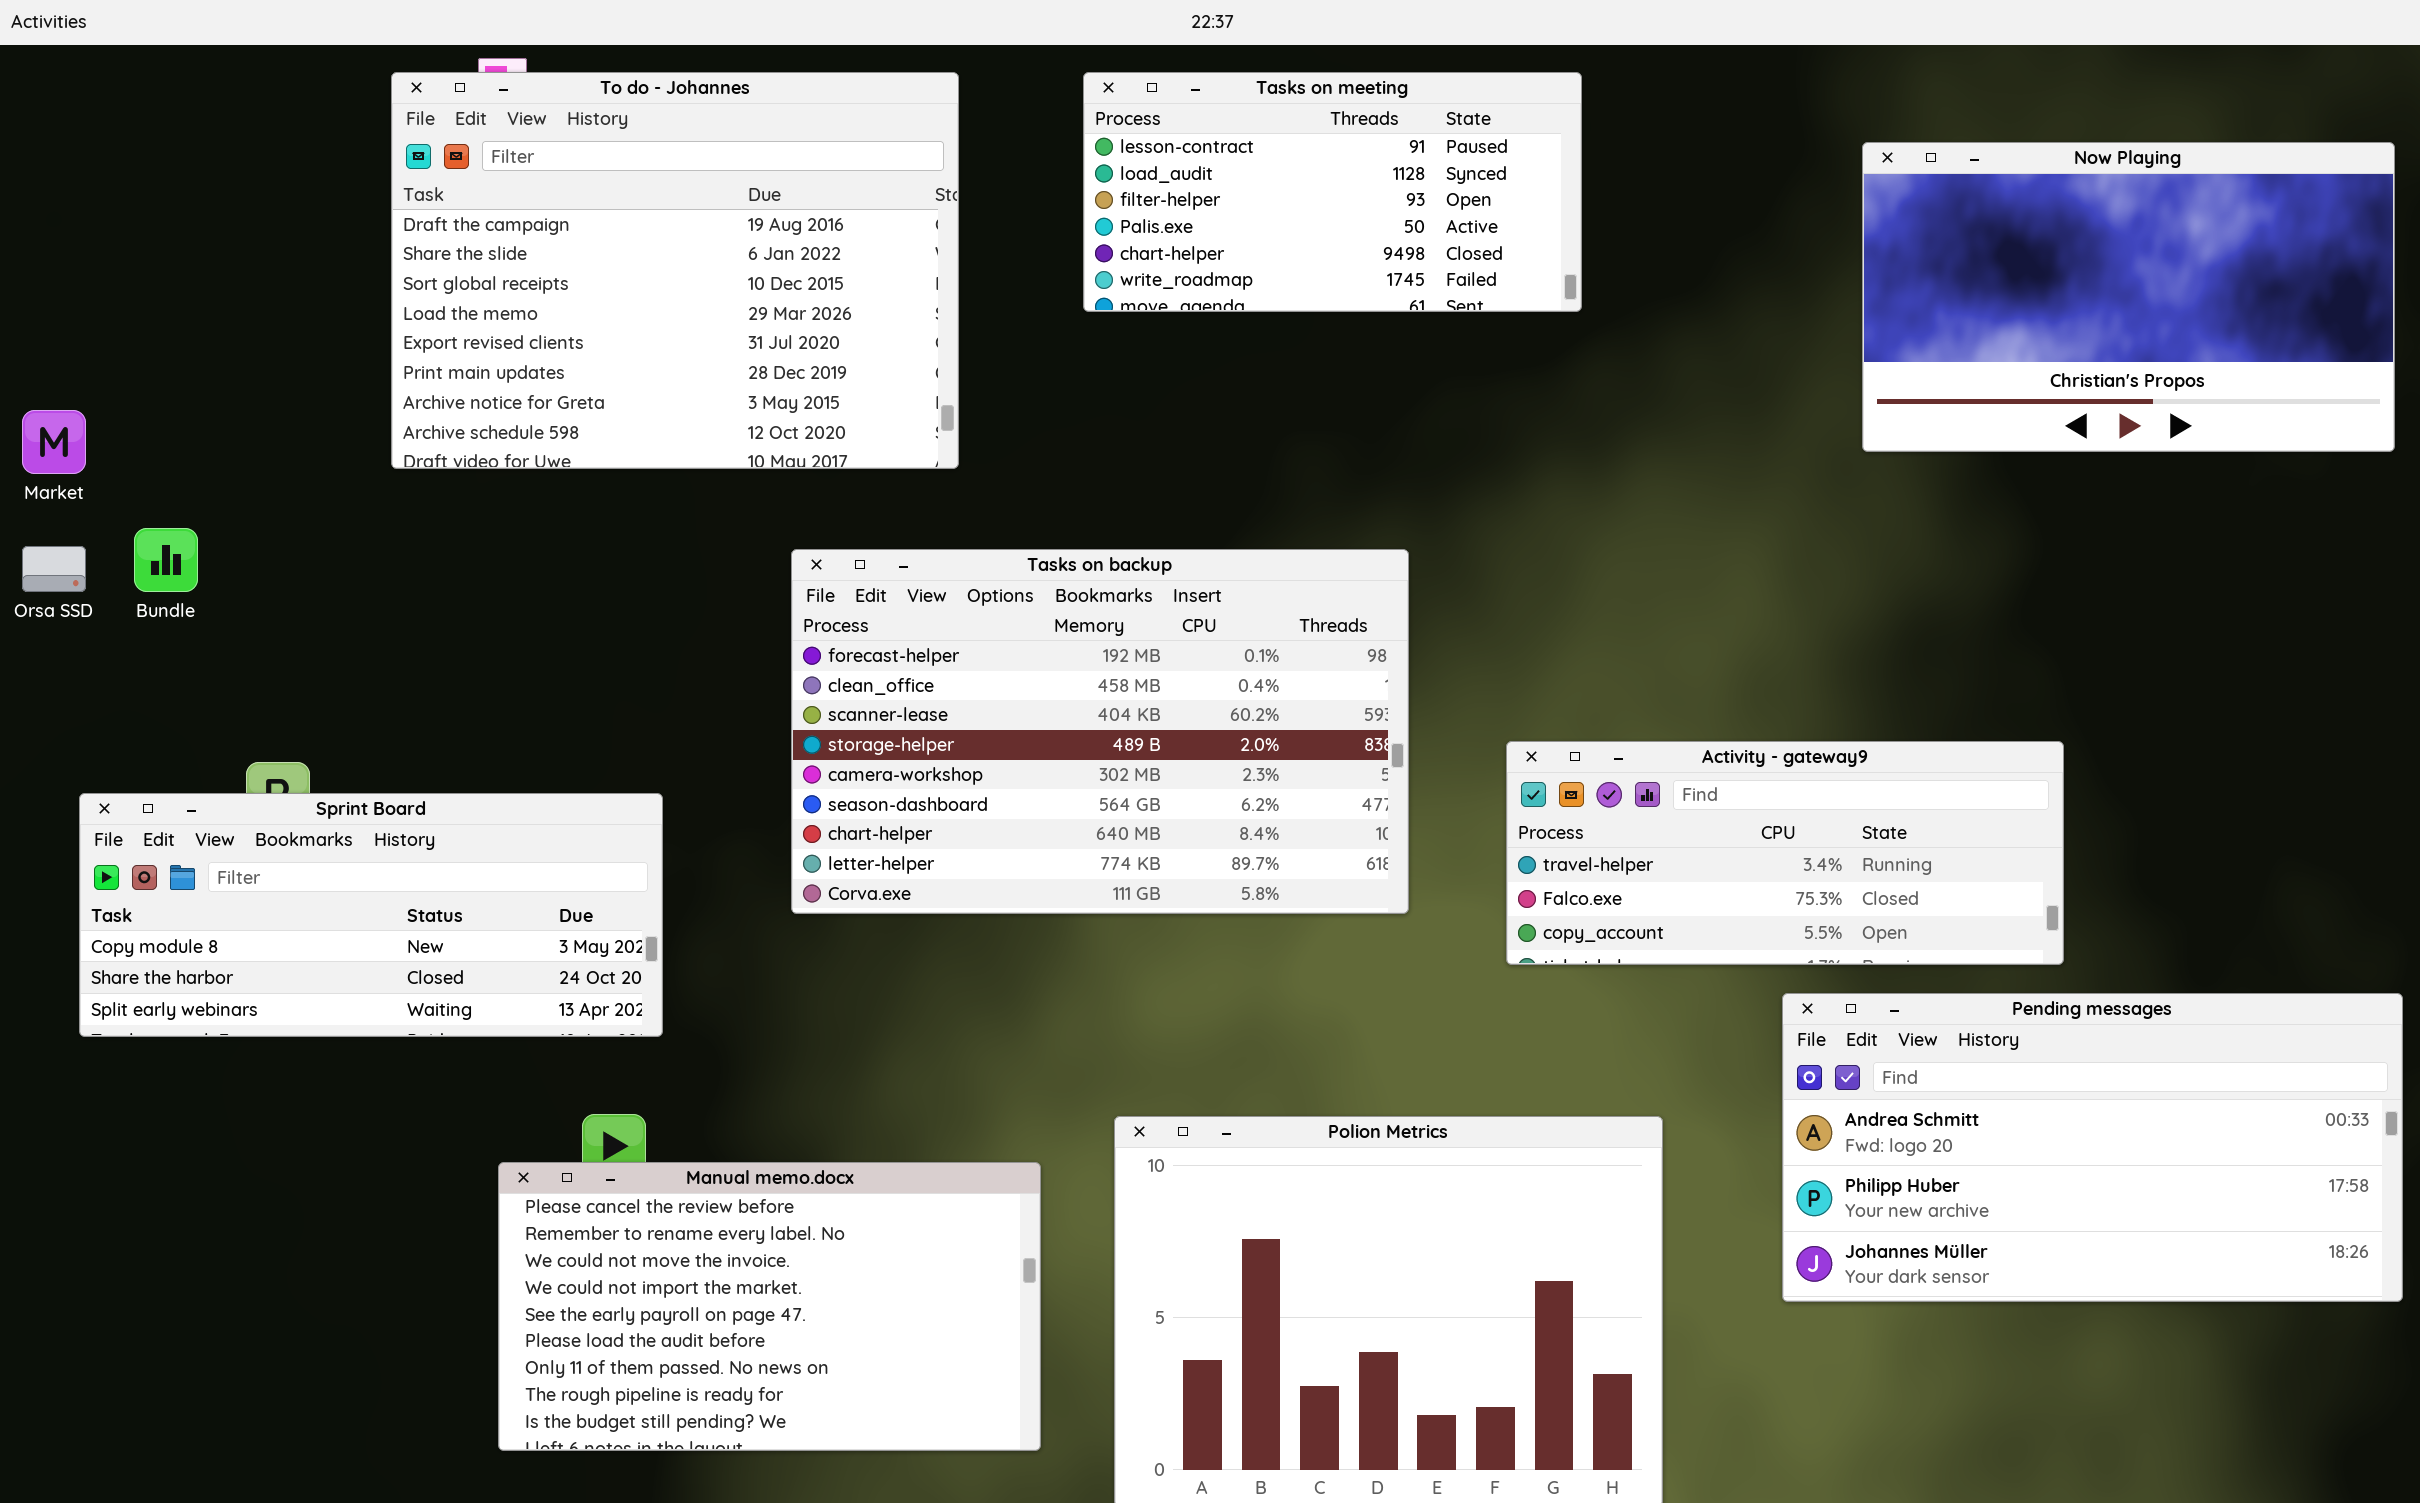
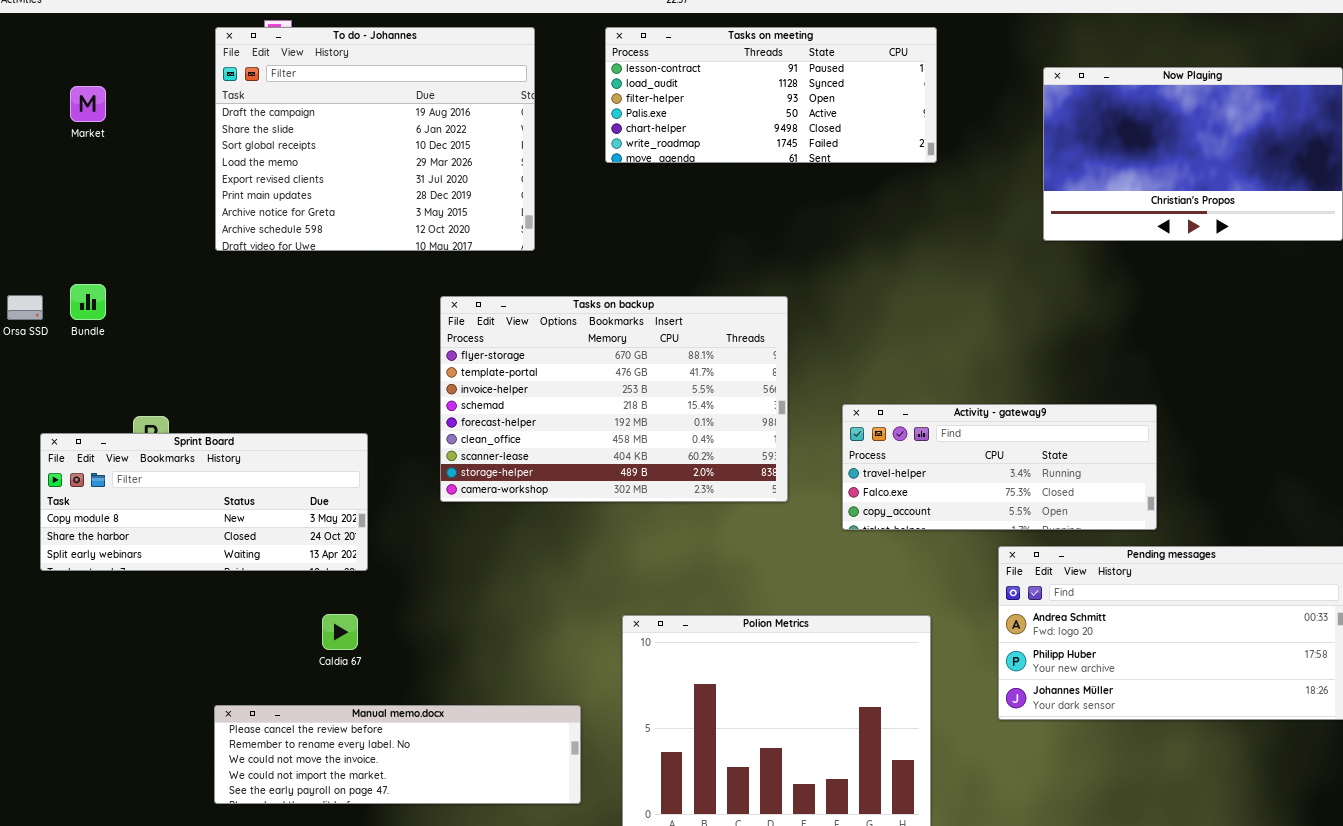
Tasks on meeting: [1083,72,1582,312] -> [605,27,937,163], resized
Market: [22,410,86,474] -> [70,86,106,122], moved
Tasks on backup: [791,549,1409,914] -> [440,296,788,502], scrolled up 4 rows
Manual memo.docx: [498,1162,1041,1451] -> [214,705,581,804], resized

